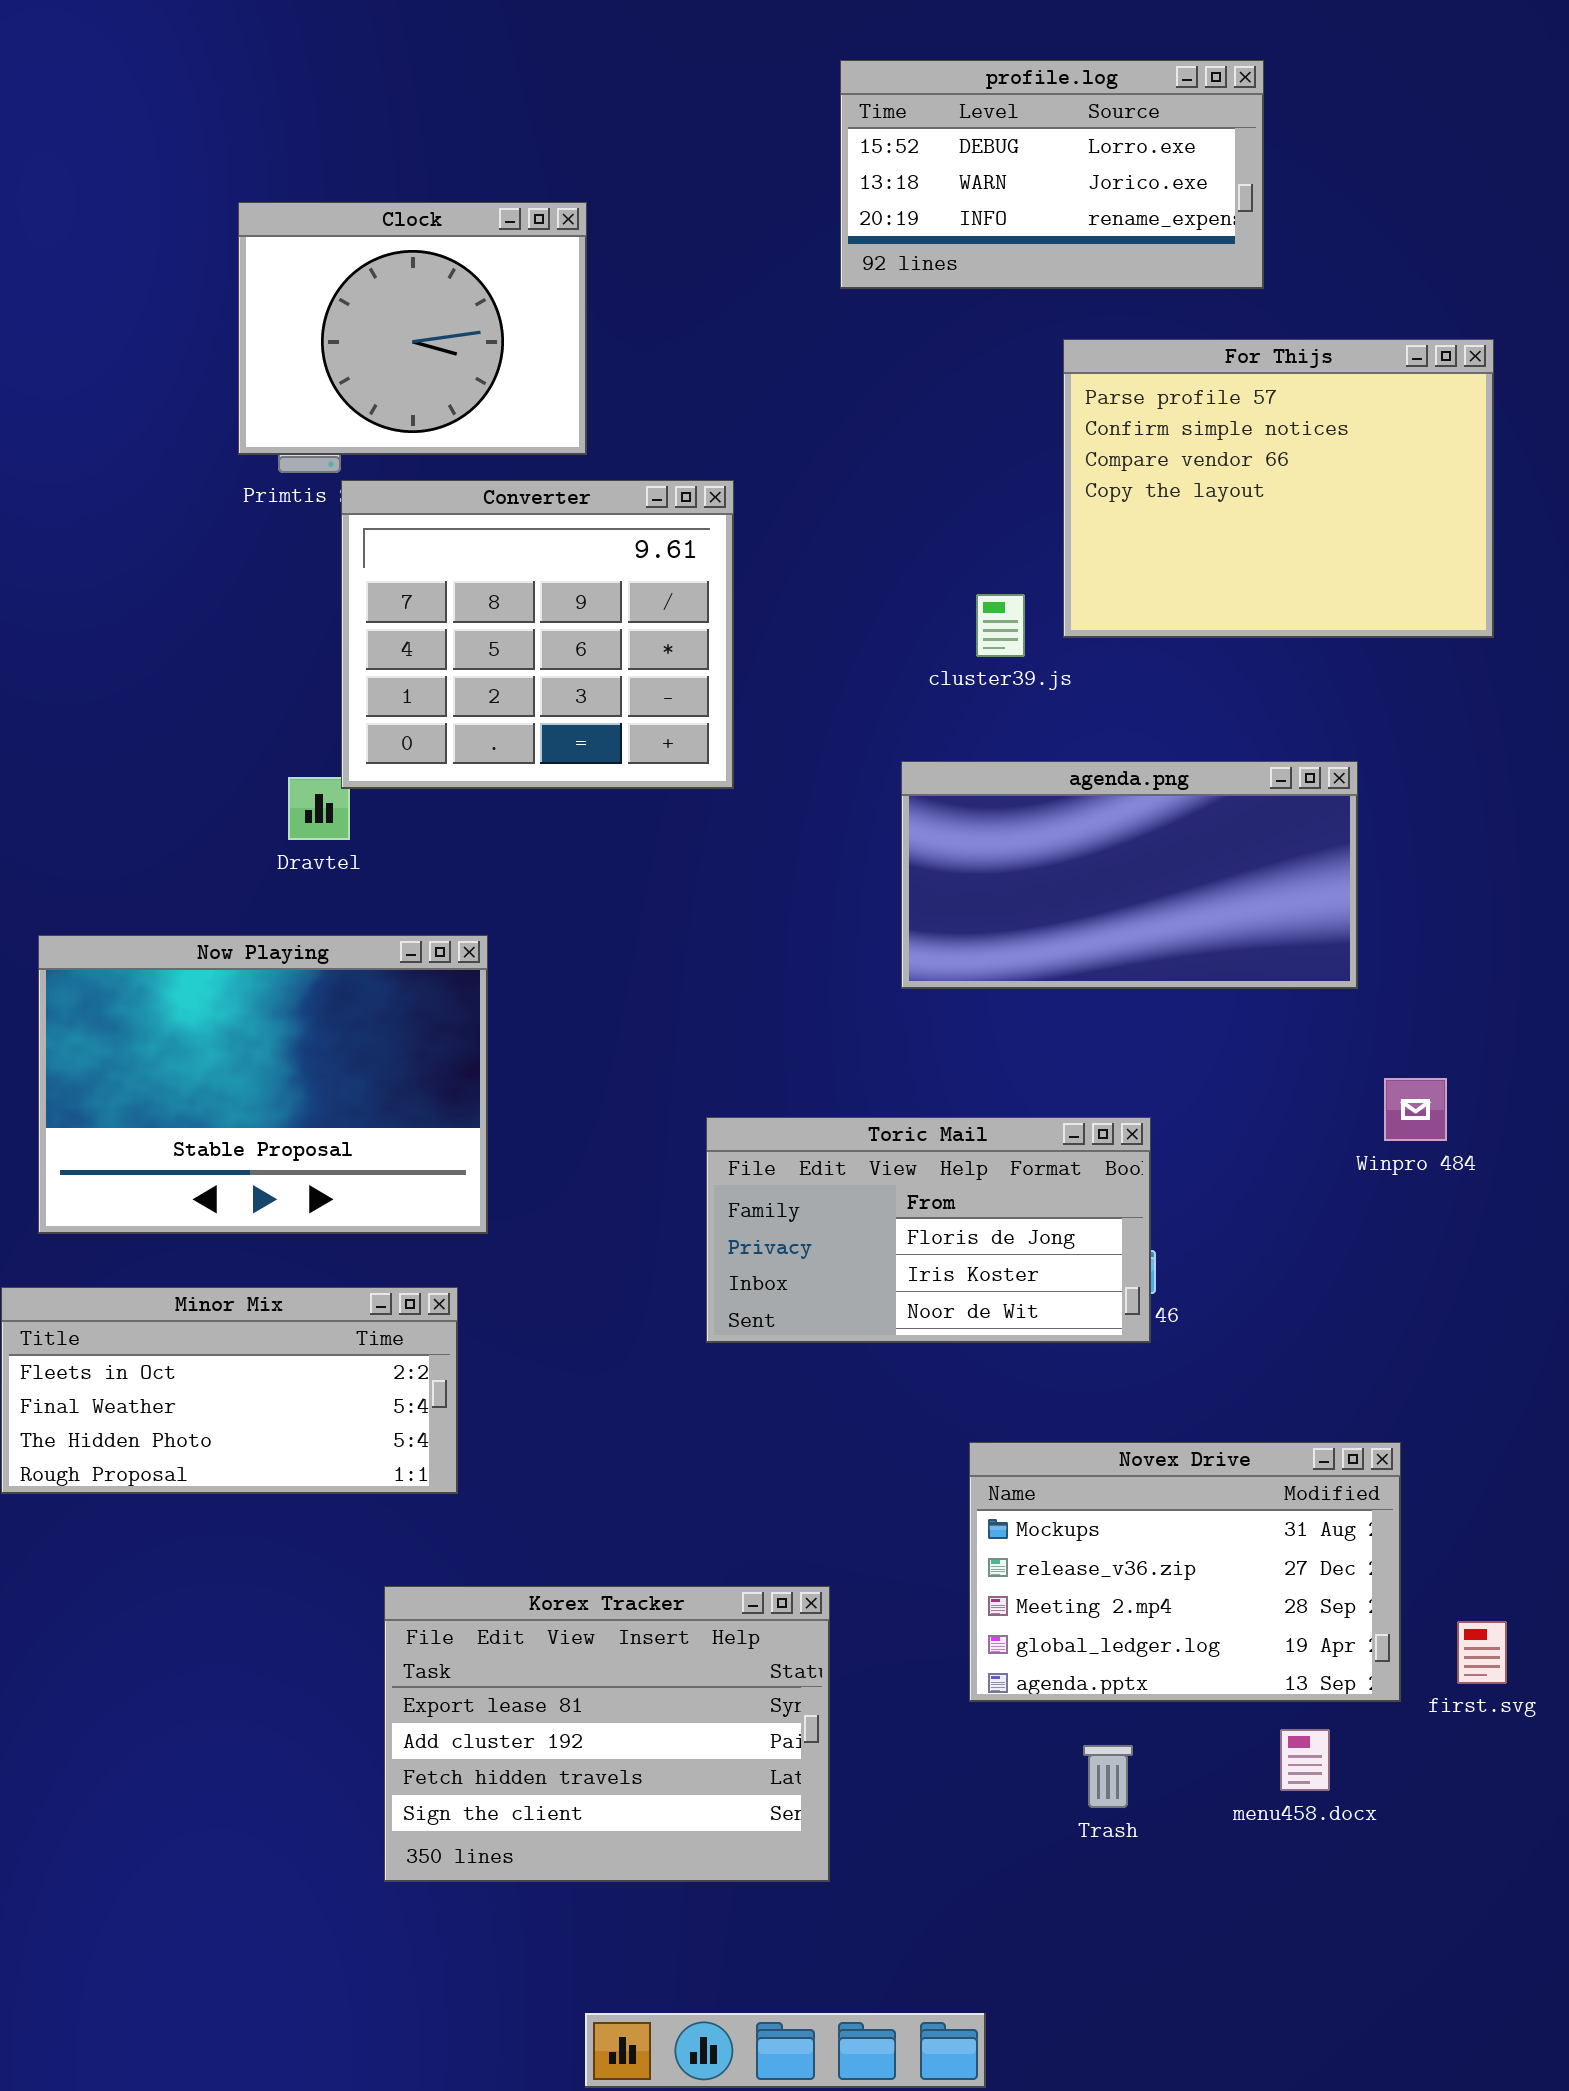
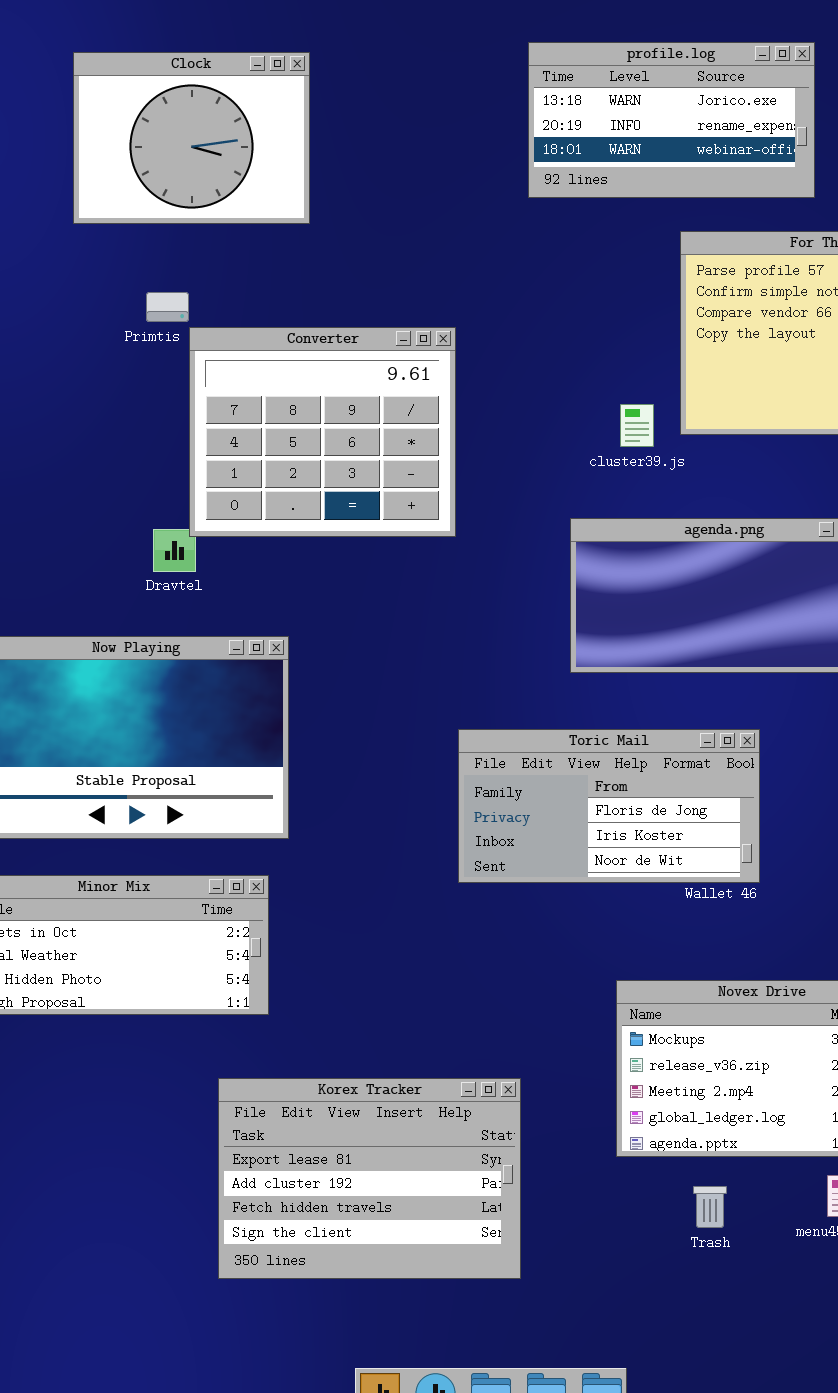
profile.log: [840,60,1264,289] -> [528,42,815,198], scrolled down 1 row
Clock: [238,202,587,455] -> [73,52,310,224], moved
Toric Mail: [706,1117,1151,1343] -> [458,729,760,883], moved

